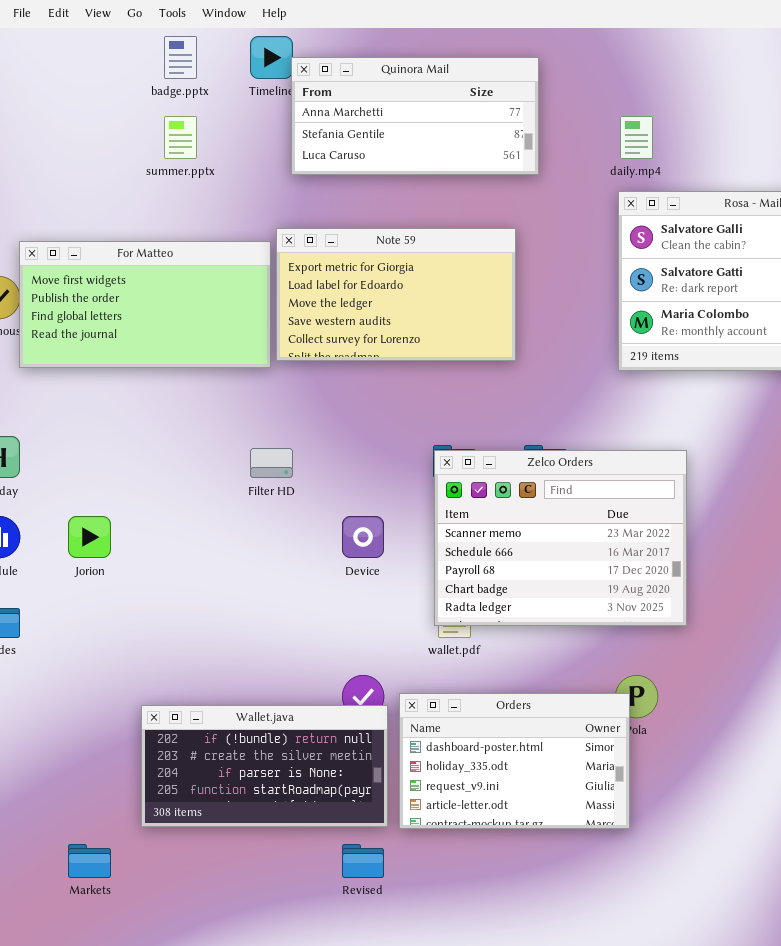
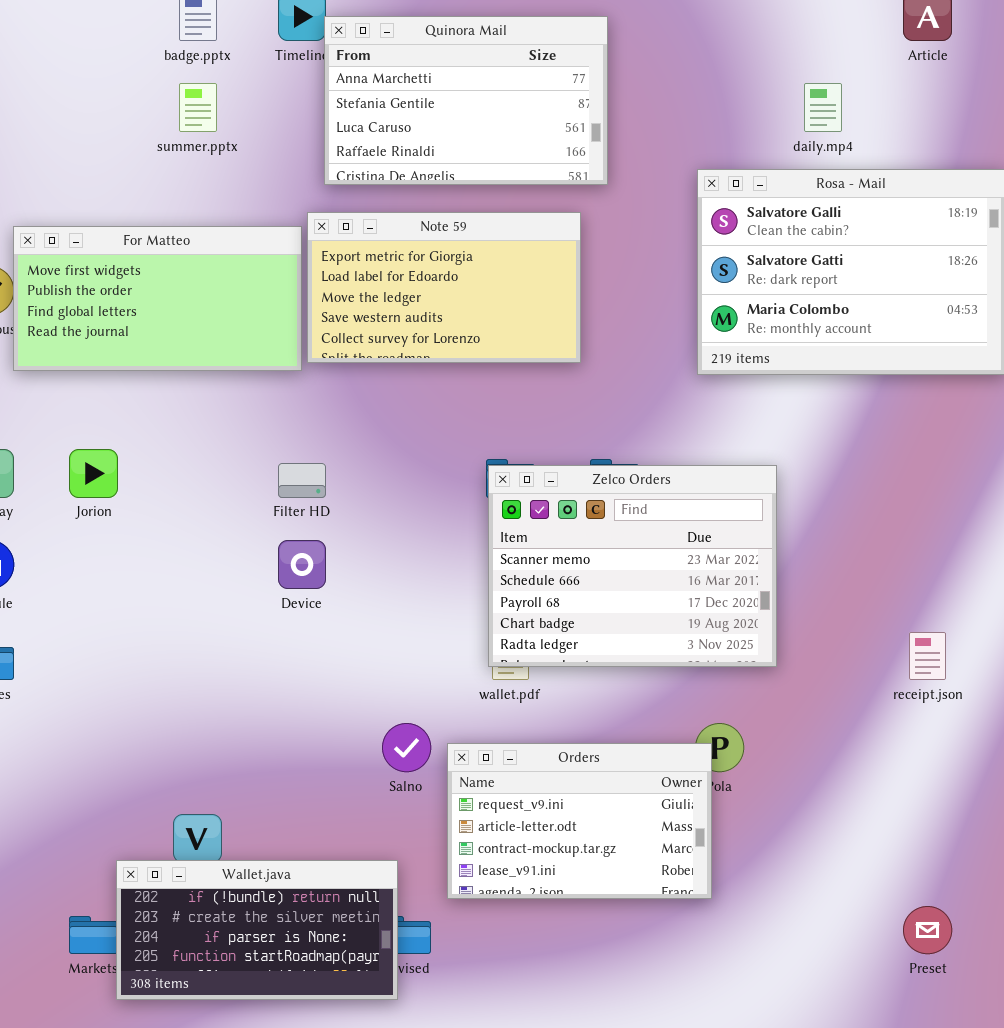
Quinora Mail: [291,57,539,175] -> [324,16,608,185], resized
daily.mp4: [620,116,653,159] -> [804,83,842,132], moved
Jorion: [68,516,111,558] -> [69,449,118,498], moved
Device: [342,516,384,558] -> [278,540,326,589], moved
Orders: [399,693,630,829] -> [447,743,712,899], scrolled down 2 rows
Wallet.java: [141,705,388,827] -> [116,860,398,1000], moved

